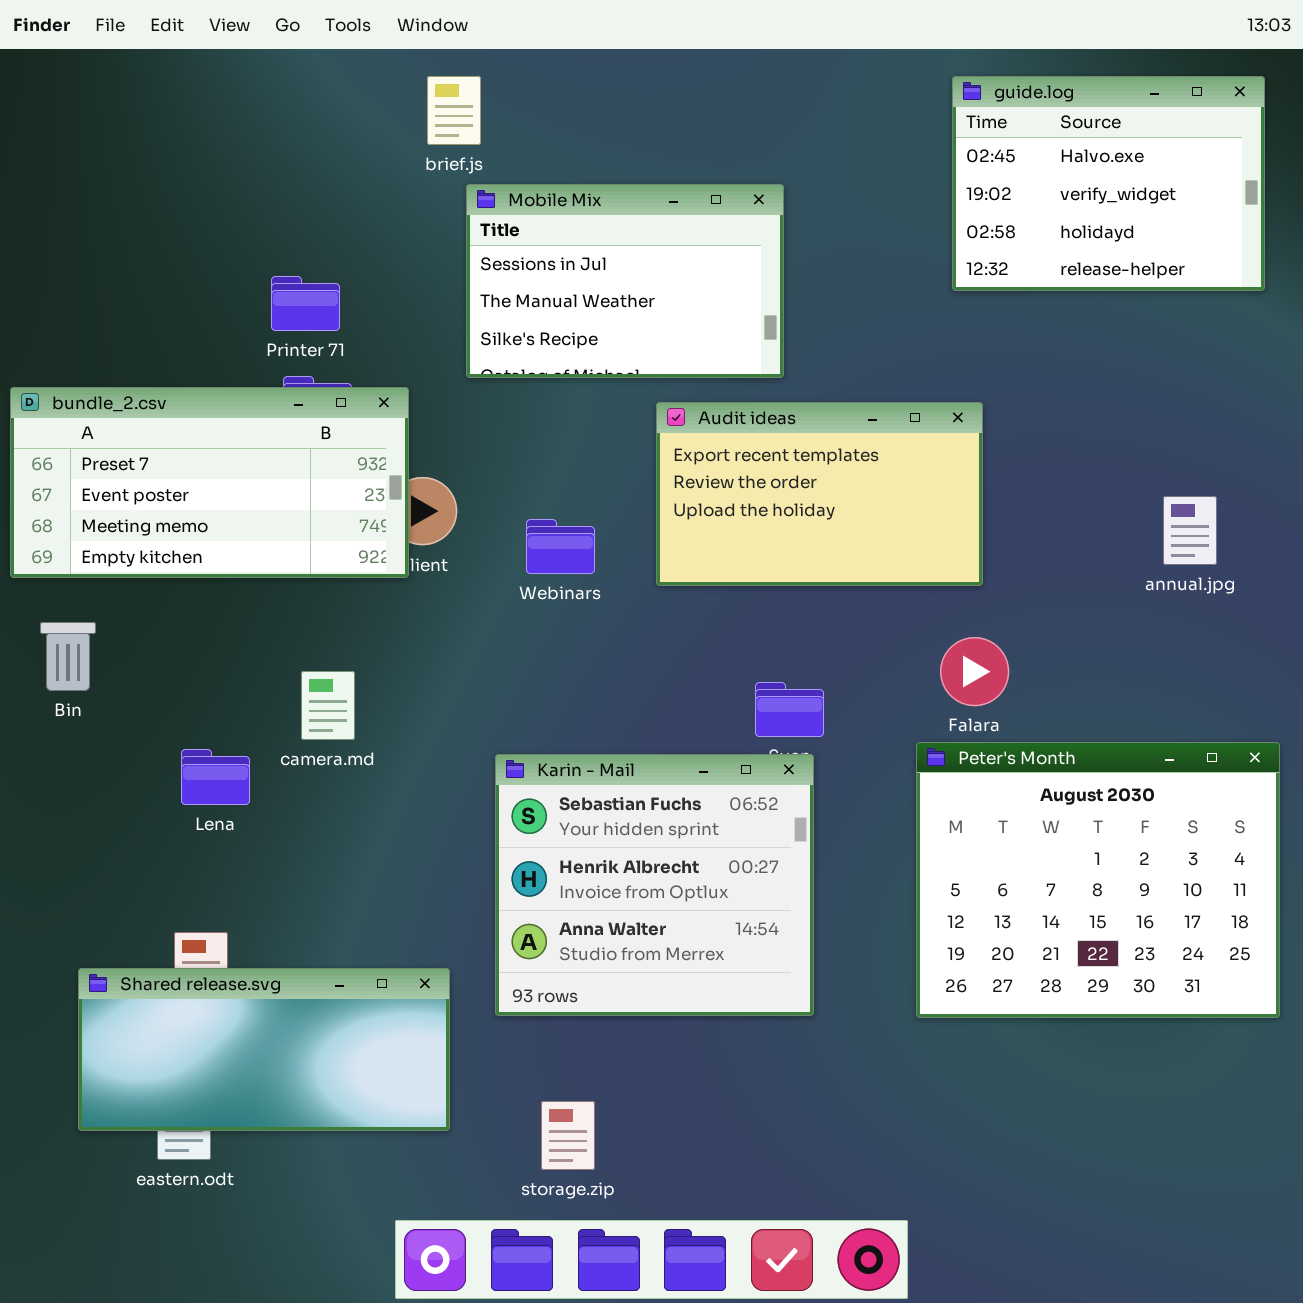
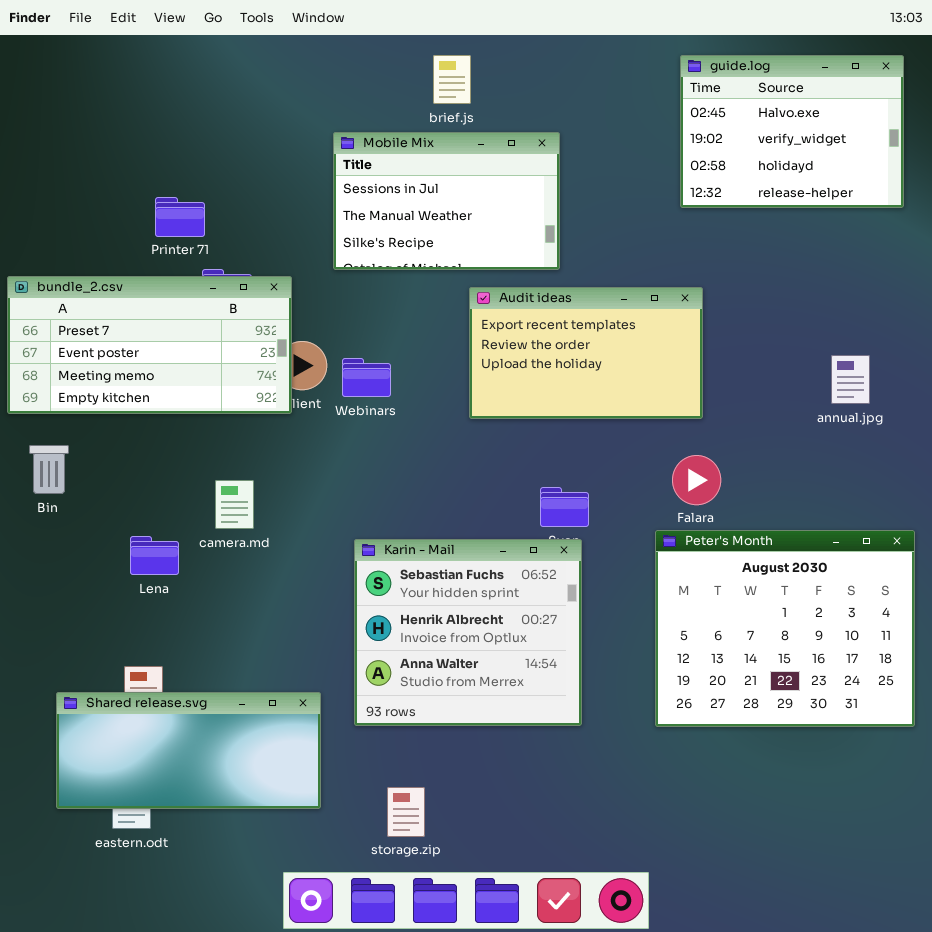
brief.js: [427,76,481,145] -> [433,55,471,104], moved
Printer 71: [271,276,340,331] -> [155,197,205,237], moved
Webinars: [526,519,595,574] -> [342,358,391,397], moved

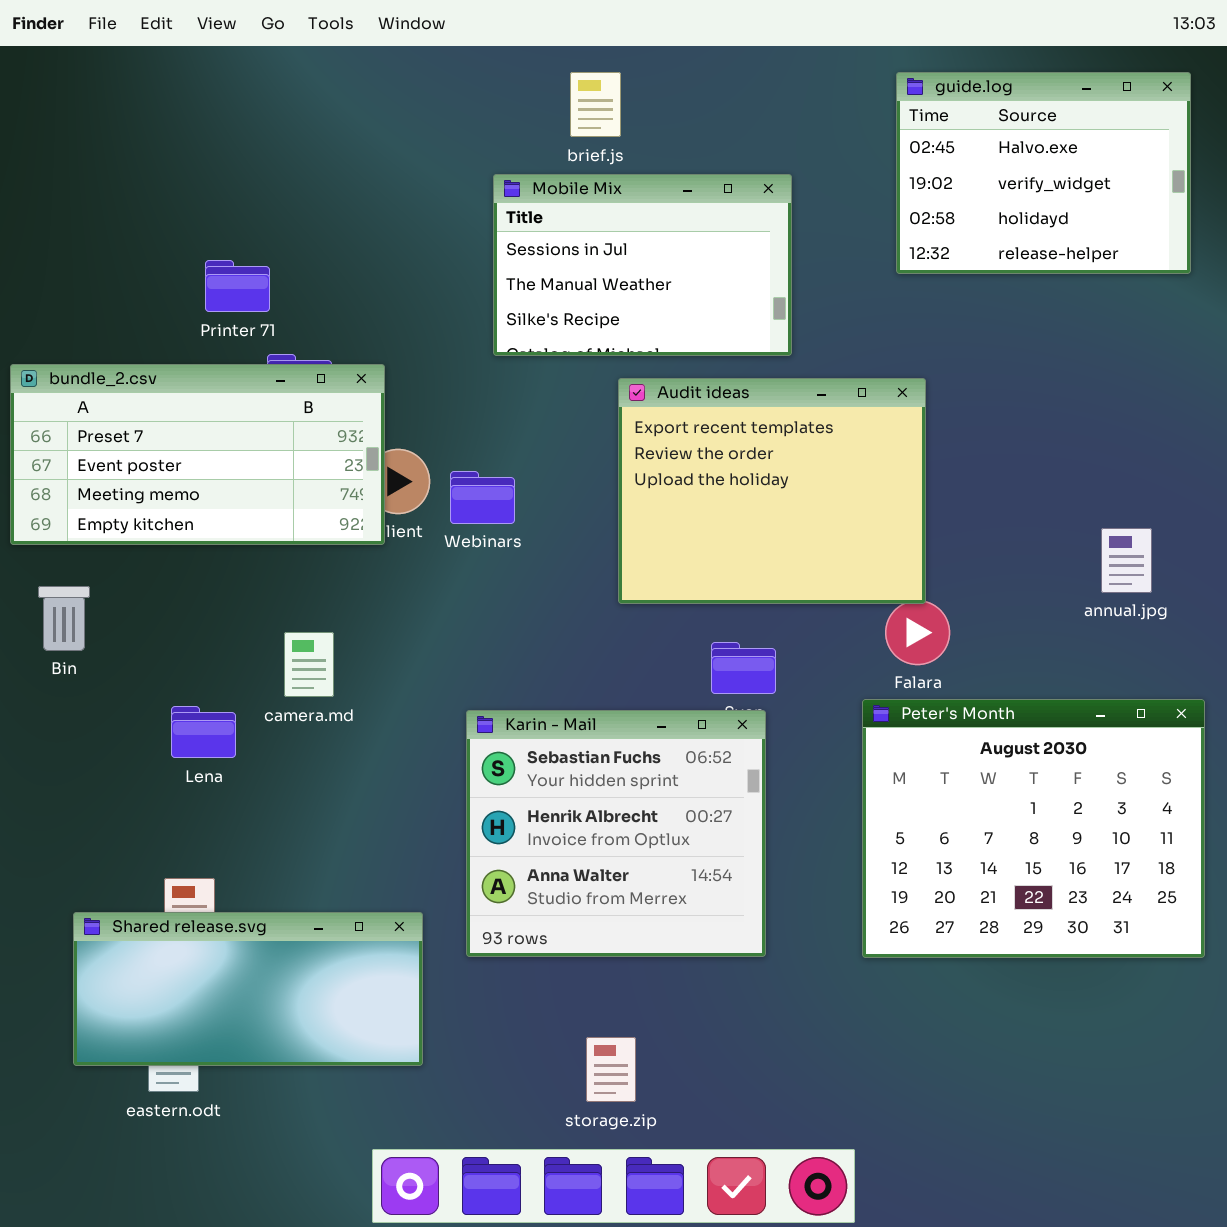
Mobile Mix: [333,132,560,270] -> [493,174,792,356], moved
Audit ideas: [469,287,703,419] -> [618,378,926,604], resized
annual.jpg: [831,355,870,404] -> [1101,528,1152,593], moved
storage.zip: [387,787,425,837] -> [586,1037,636,1102], moved

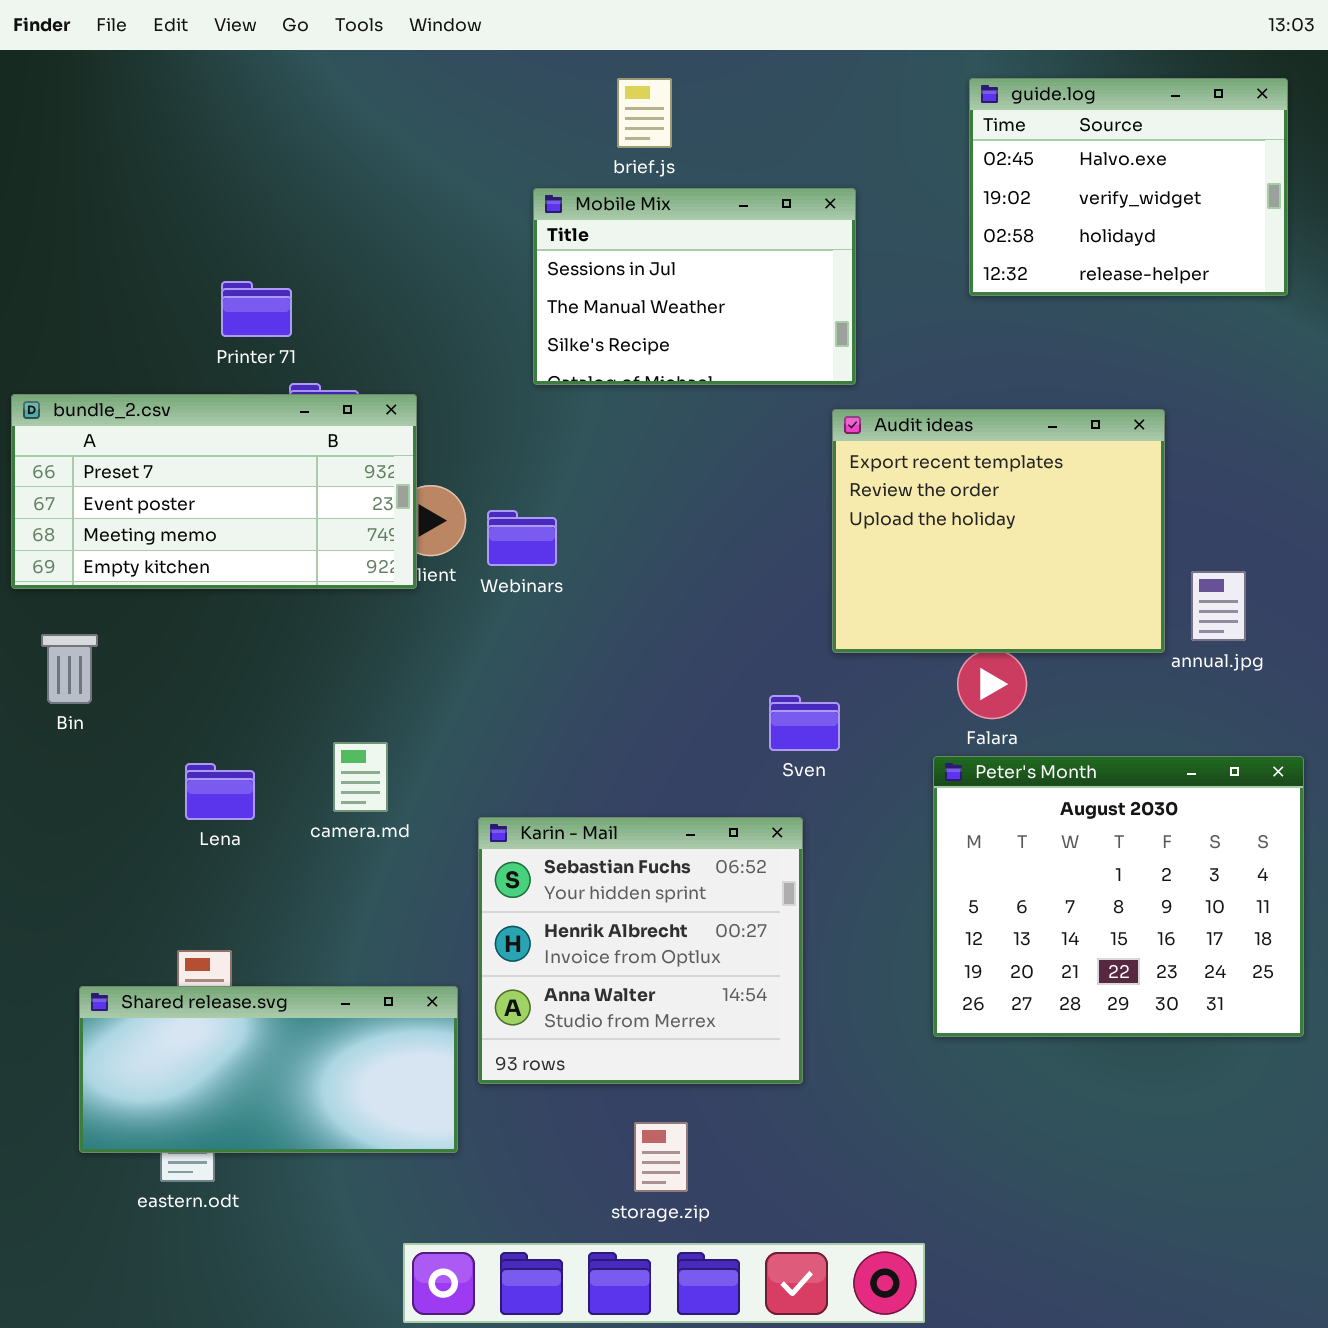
Audit ideas: [618,378,926,604] -> [832,409,1165,653], moved
camera.md: [284,632,334,697] -> [333,742,388,812], moved
Karin - Mail: [466,710,766,957] -> [478,817,803,1084], moved

